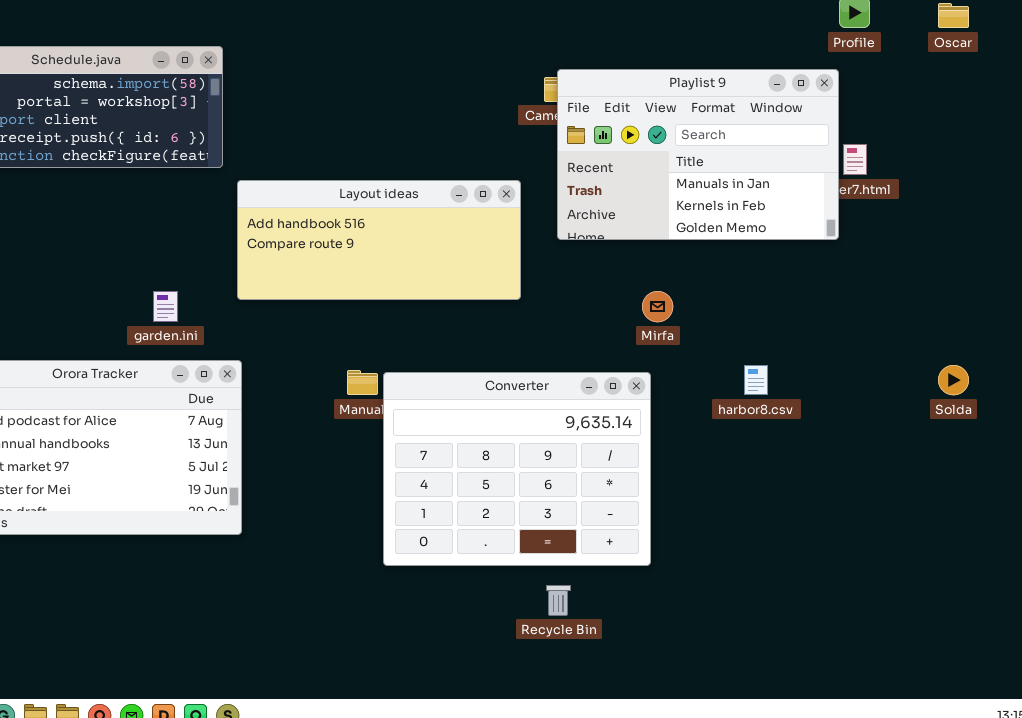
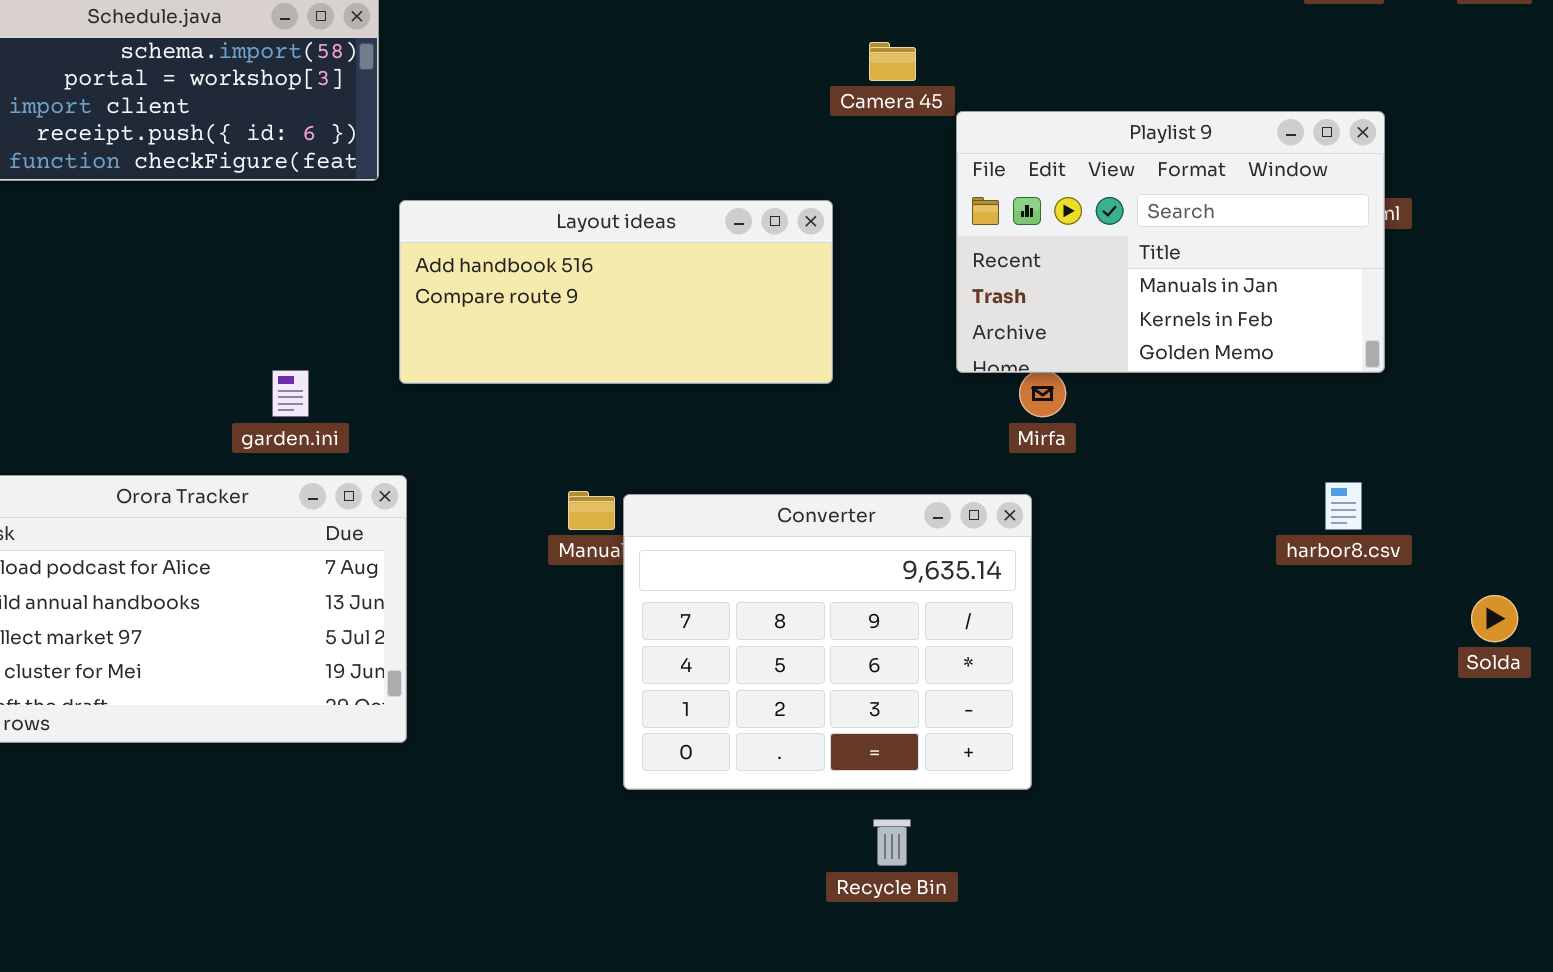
Playlist 9: [557,69,839,240] -> [956,111,1385,373], moved
harbor8.csv: [744,365,768,395] -> [1325,482,1362,530], moved
Solda: [938,365,969,395] -> [1471,595,1518,642], moved

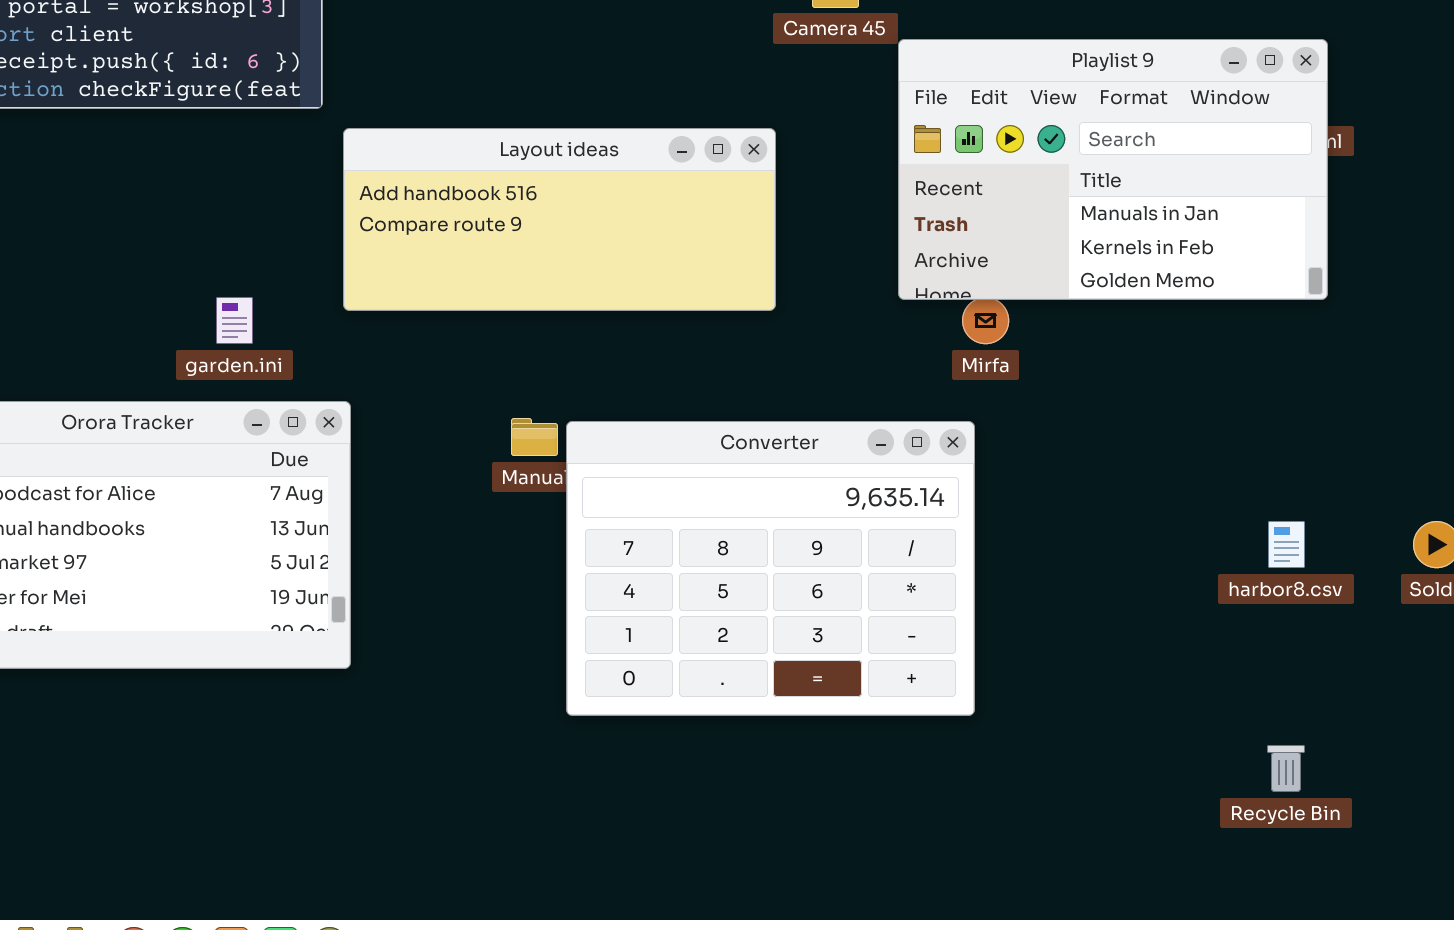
harbor8.csv: [1325,482,1362,530] -> [1268,521,1305,568], moved
Recycle Bin: [873,819,911,866] -> [1267,745,1305,792], moved

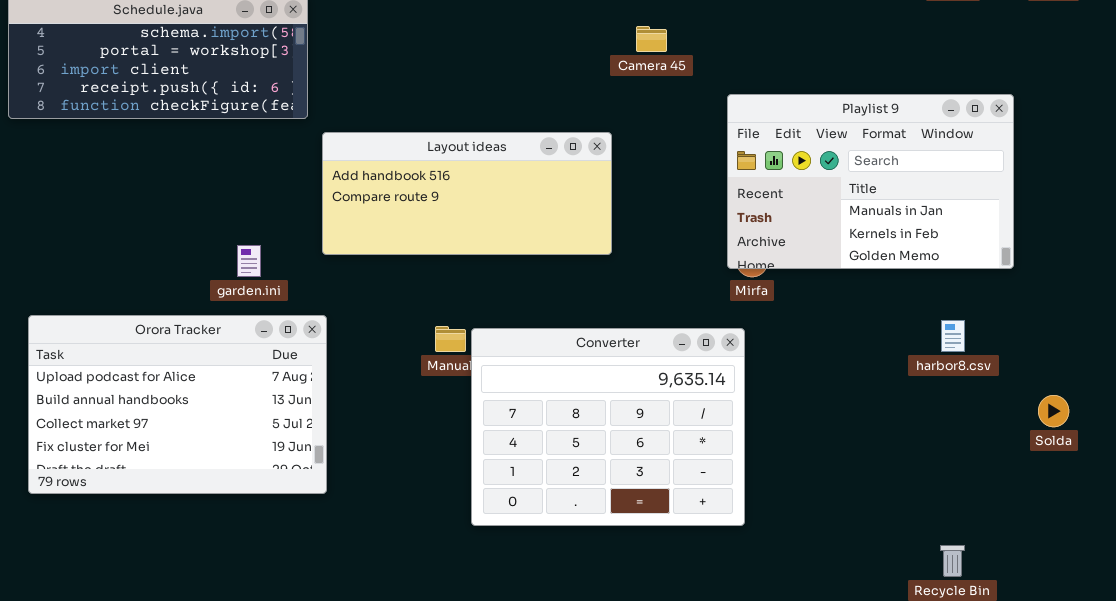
Playlist 9: [898,39,1328,300] -> [727,94,1014,269], moved
harbor8.csv: [1268,521,1305,568] -> [941,320,965,352], moved

